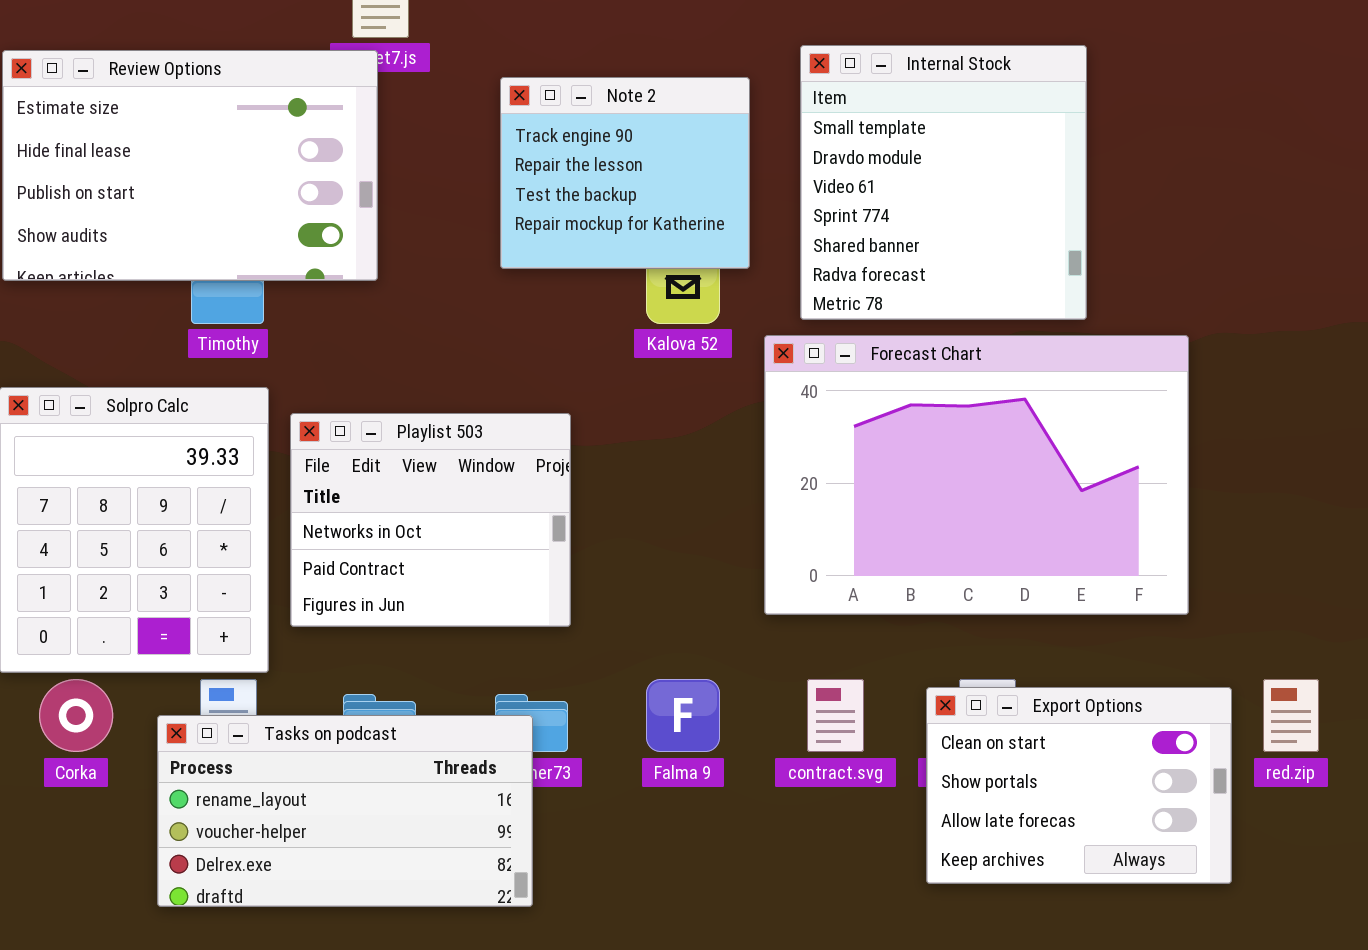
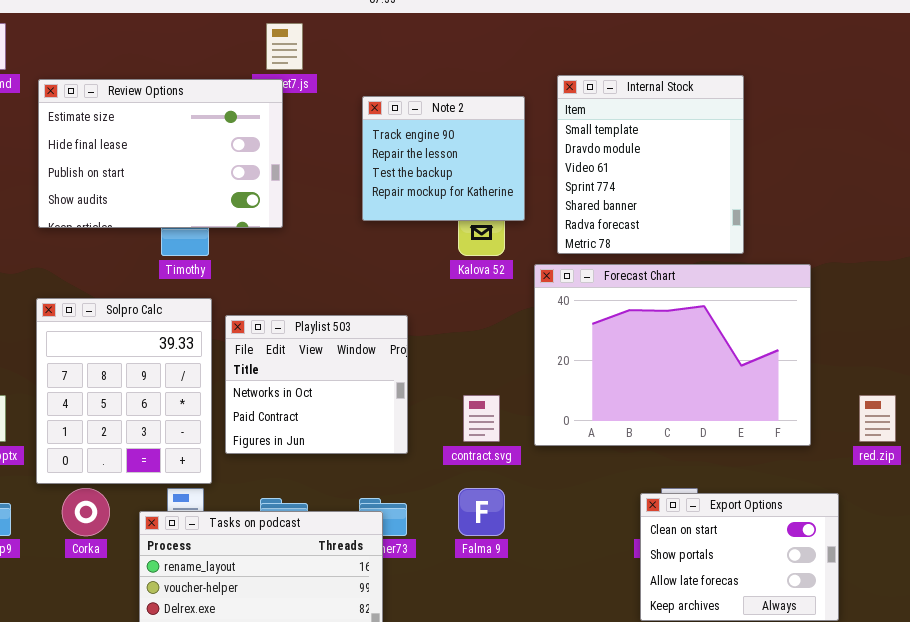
contract.svg: [807,679,864,752] -> [463,395,500,442], moved
red.zip: [1263,679,1319,752] -> [859,395,896,442], moved

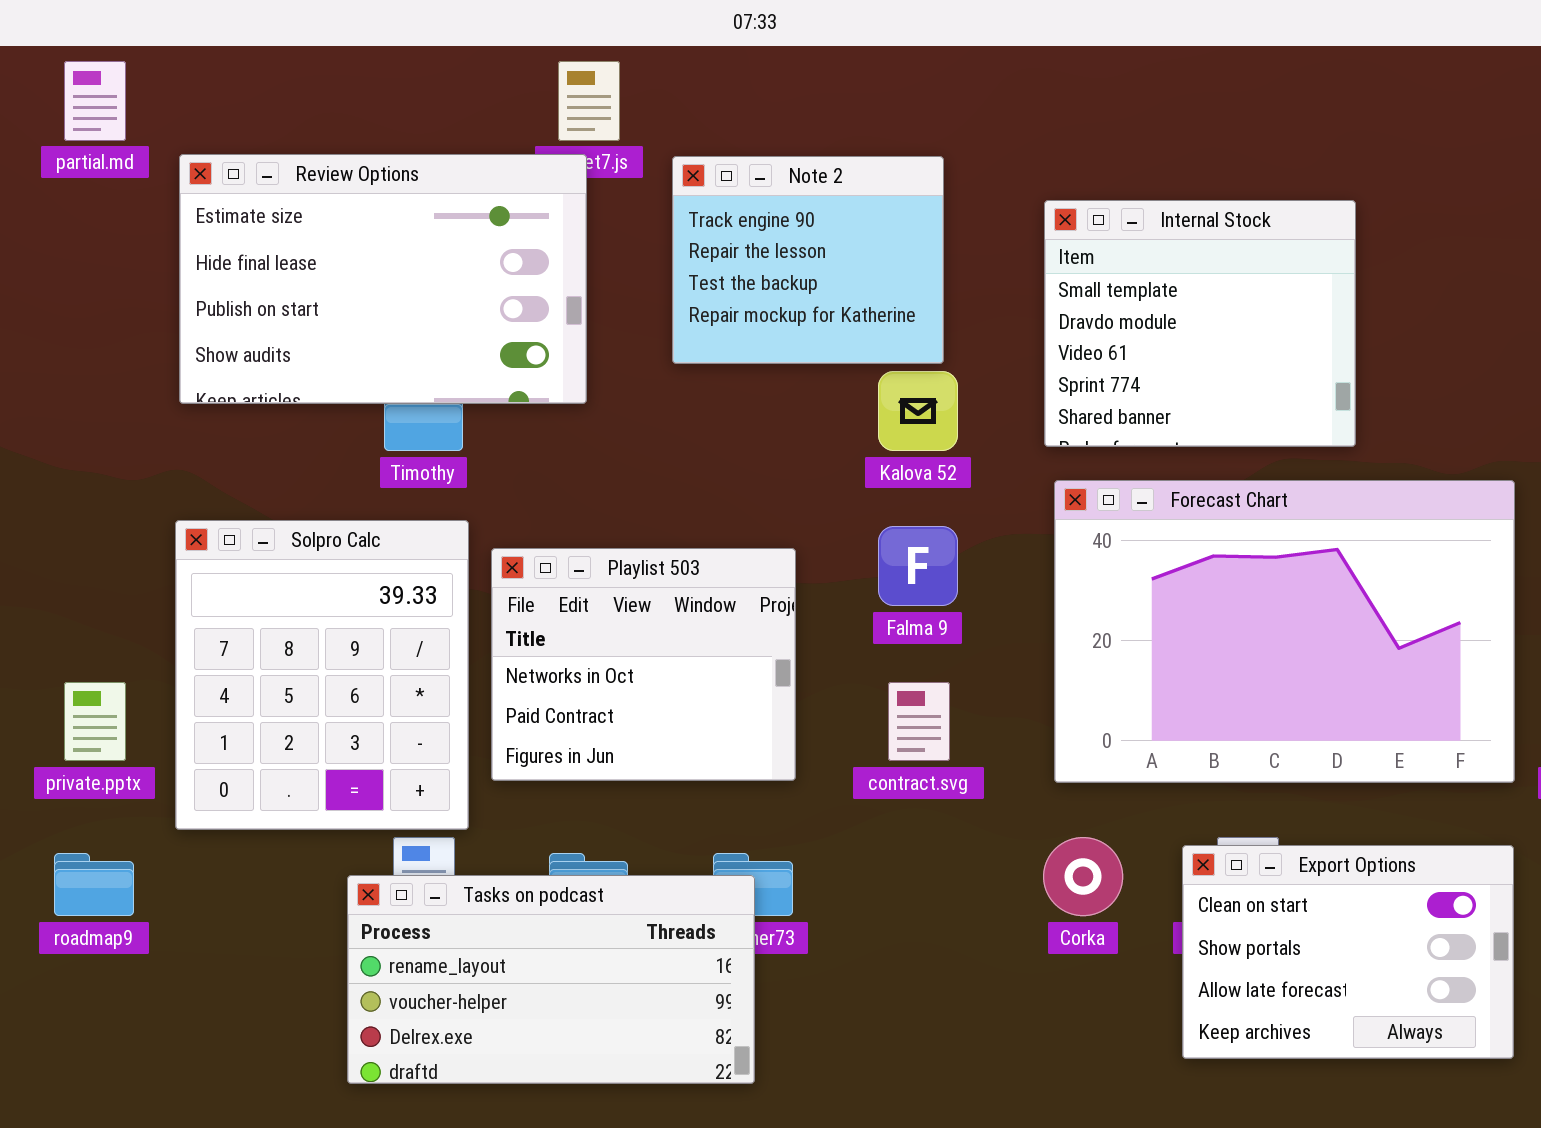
Internal Stock: [557,75,744,254] -> [1044,200,1356,447], resized
Note 2: [362,96,525,221] -> [672,156,944,364], moved
Forecast Chart: [534,264,811,446] -> [1054,480,1515,783], moved
Corka: [62,488,110,536] -> [1043,837,1123,916], moved
Falma 9: [458,488,505,536] -> [878,526,958,606], moved

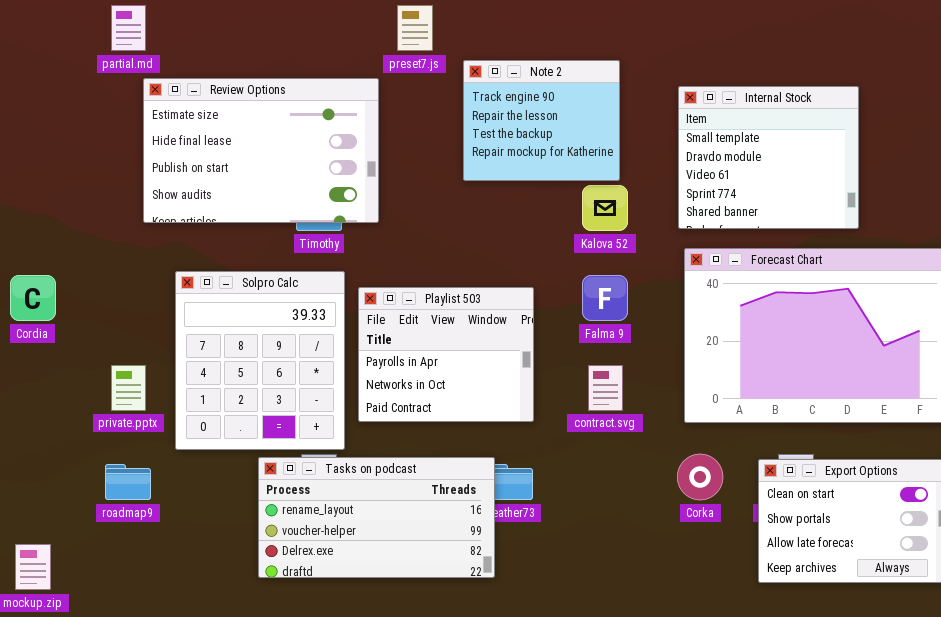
Review Options: [179,154,587,404] -> [143,78,379,223], moved
Playlist 503: [491,548,796,781] -> [358,287,534,422], scrolled up 1 row
Tasks on podcast: [347,875,755,1084] -> [258,457,495,578], moved

